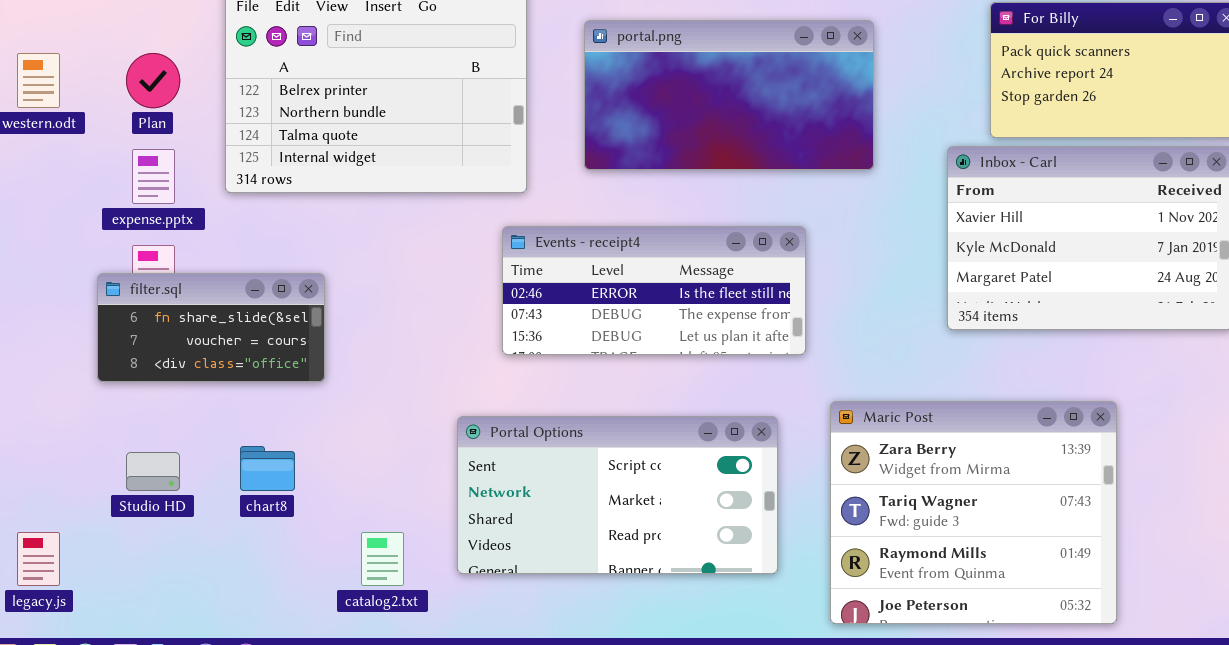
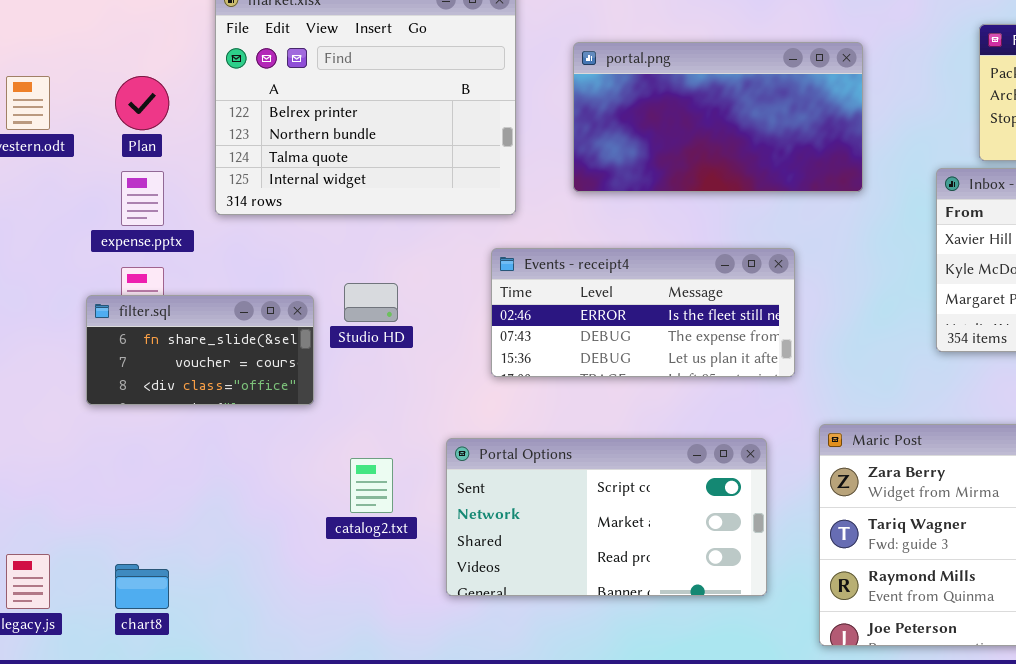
chart8: [240,446,295,491] -> [115,564,169,609], moved
Studio HD: [126,452,180,491] -> [344,283,398,322], moved
catalog2.txt: [361,532,404,586] -> [350,458,393,513], moved

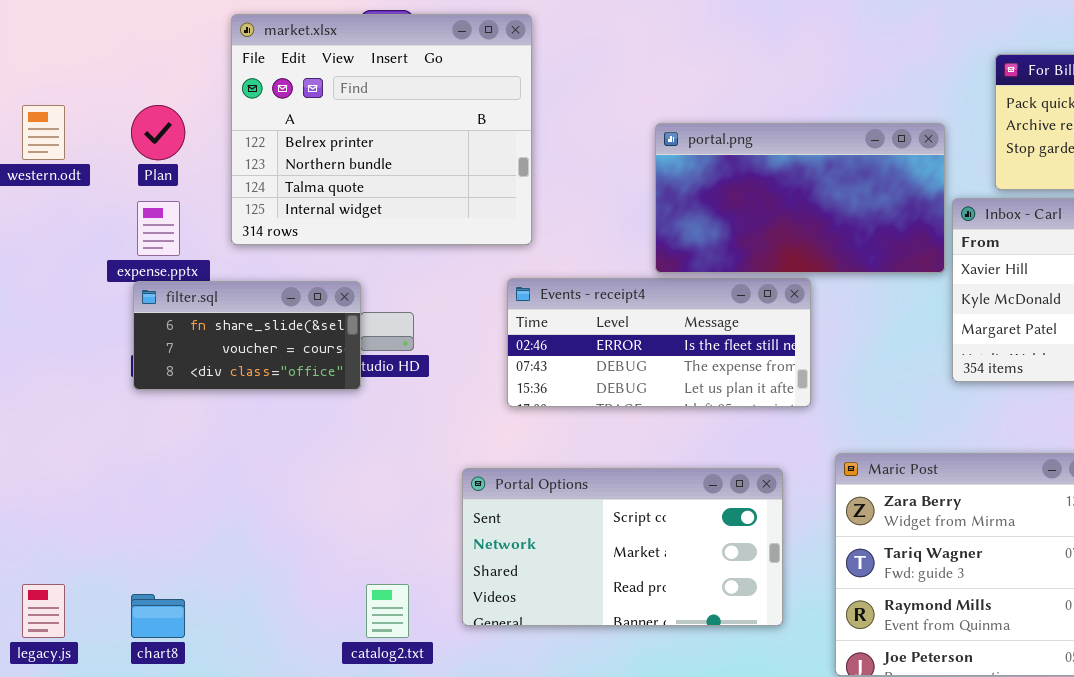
portal.png: [573,42,863,192] -> [655,123,945,273], moved
filter.sql: [86,295,314,405] -> [133,281,361,390], moved
catalog2.txt: [350,458,393,513] -> [366,584,409,638], moved

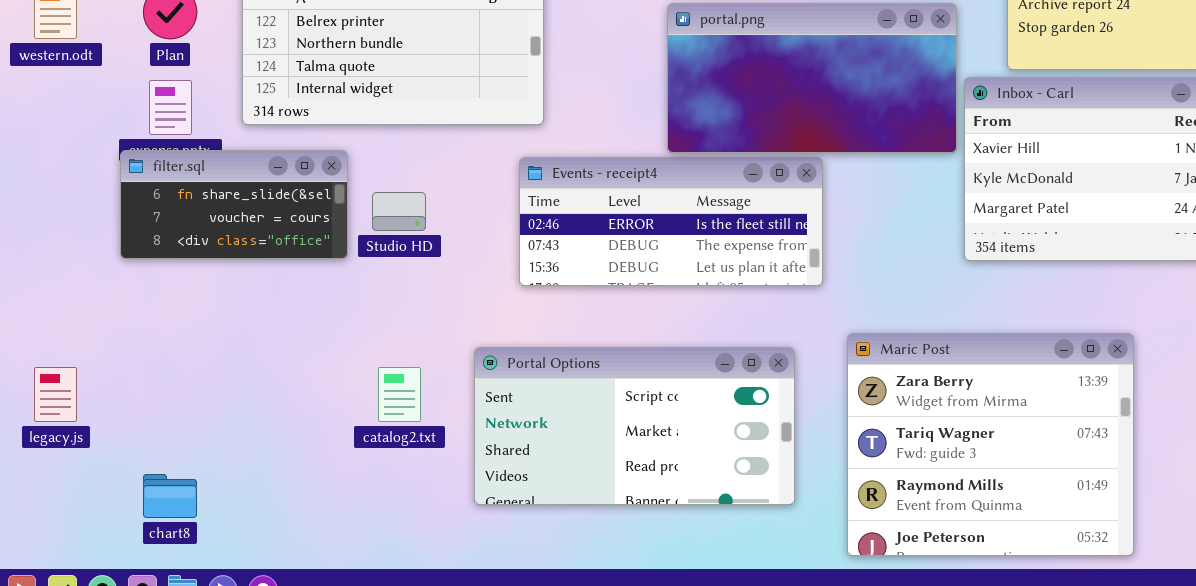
filter.sql: [133,281,361,390] -> [120,150,348,259], moved
legacy.js: [22,584,65,638] -> [34,367,77,422], moved
catalog2.txt: [366,584,409,638] -> [378,367,421,422], moved

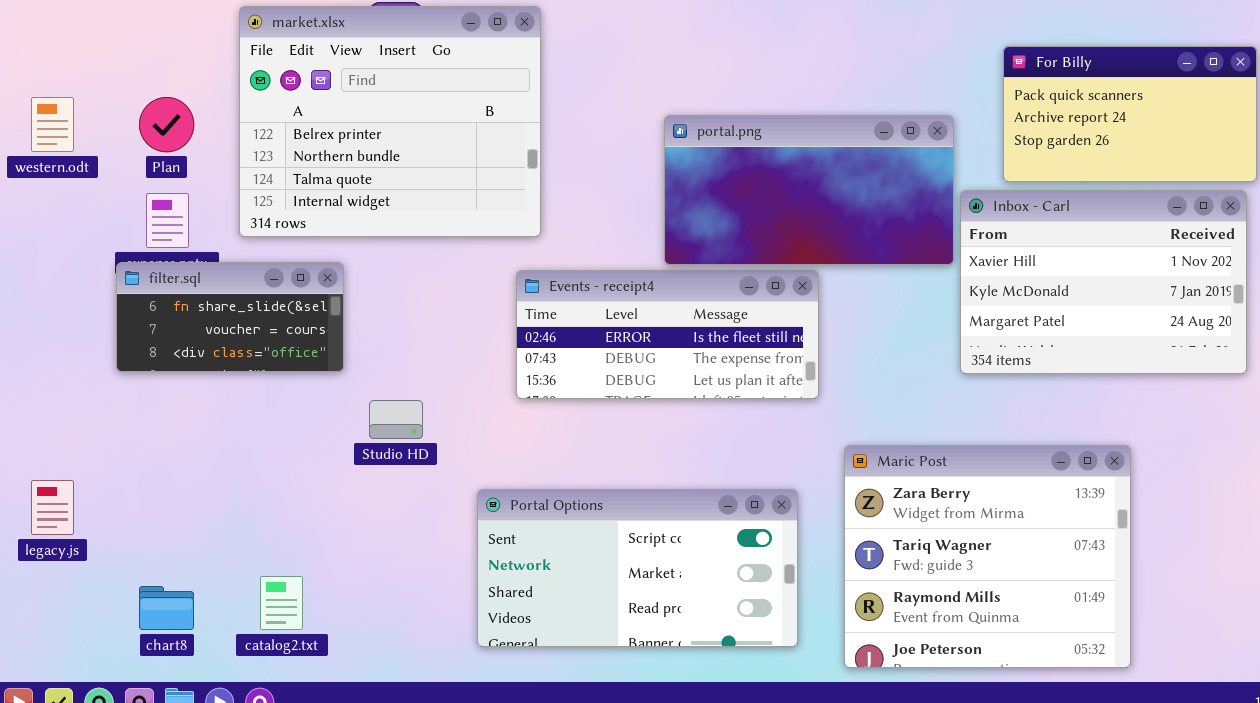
Studio HD: [372,192,426,231] -> [369,400,423,439], moved
Portal Options: [474,347,795,505] -> [477,489,798,647], moved
catalog2.txt: [378,367,421,422] -> [260,576,303,630], moved

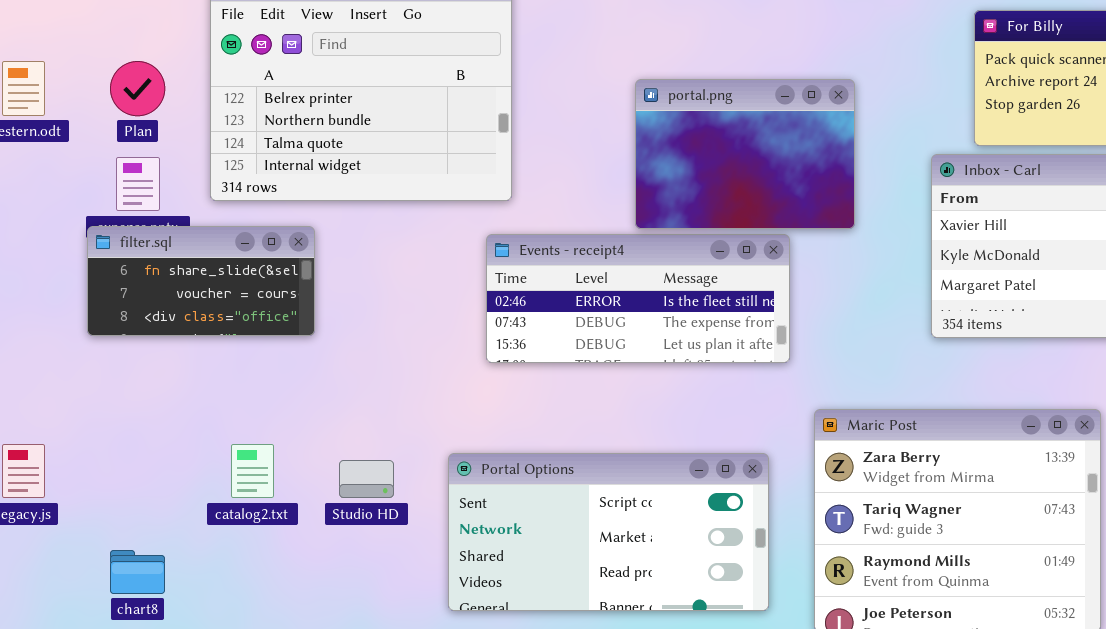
portal.png: [664,115,954,265] -> [635,79,855,229], resized
Studio HD: [369,400,423,439] -> [339,460,394,498], moved
catalog2.txt: [260,576,303,630] -> [231,444,274,498], moved

